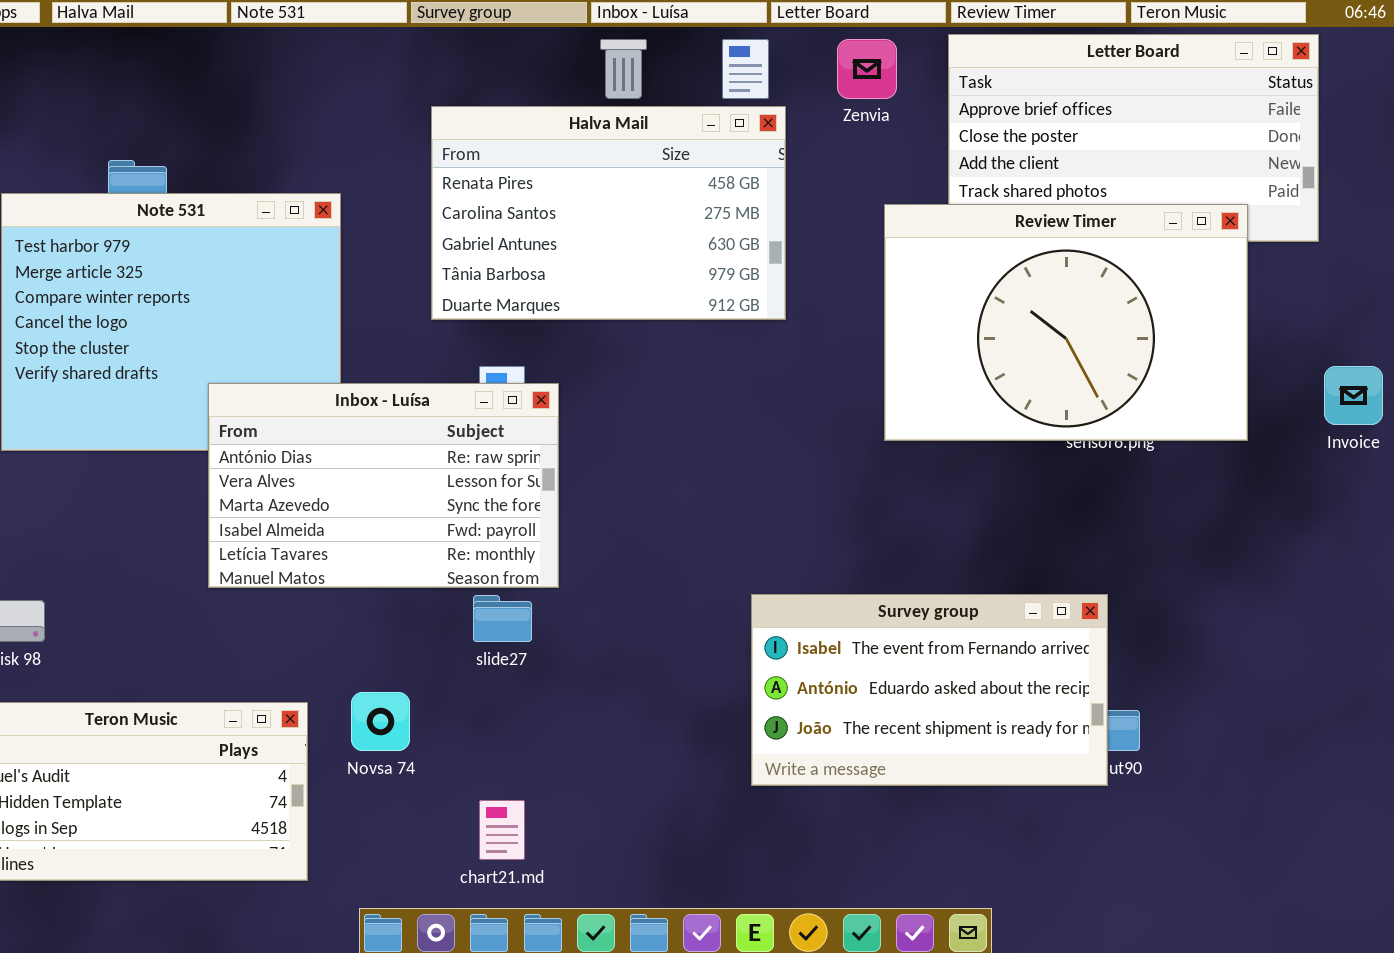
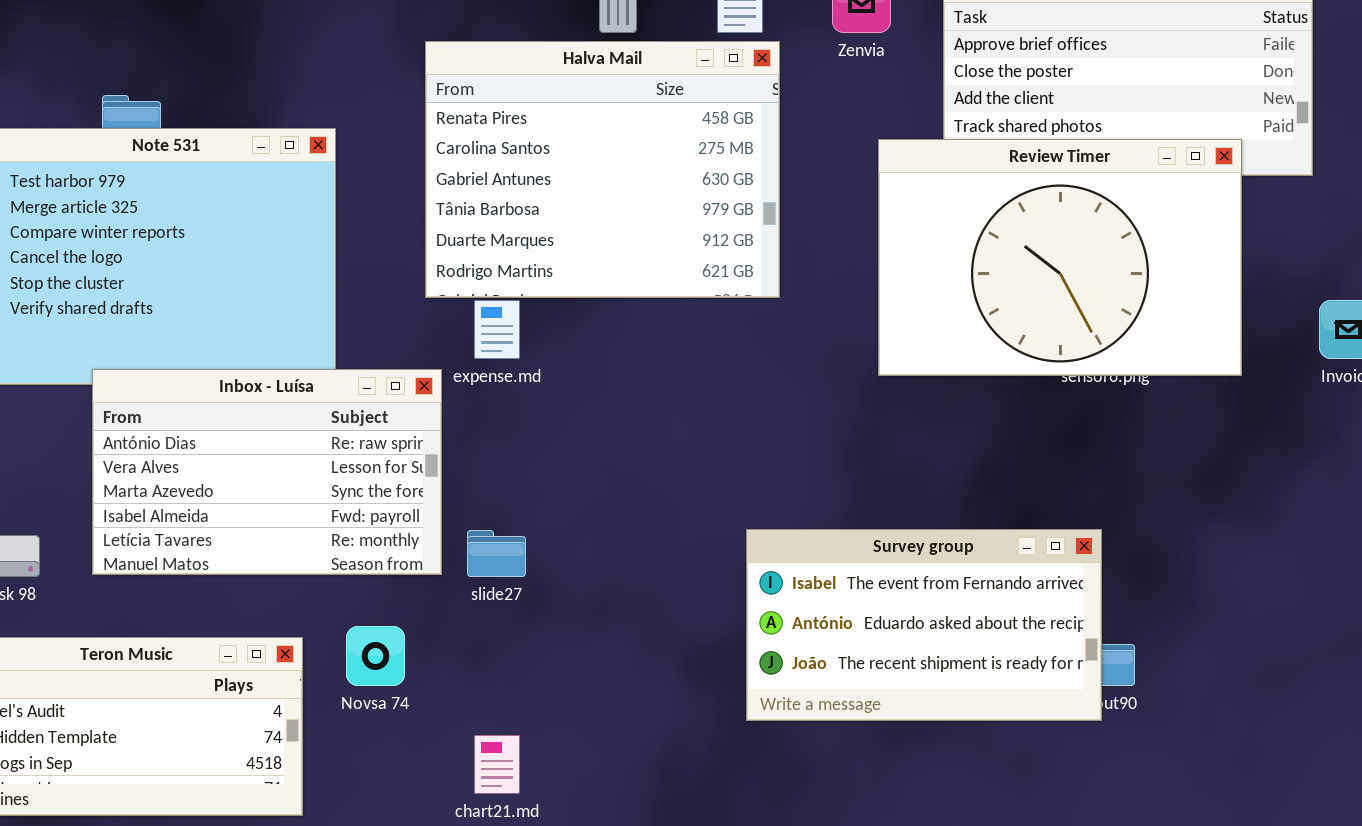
Halva Mail: [431,106,786,320] -> [425,41,780,298], resized
Inbox - Luísa: [208,383,559,588] -> [92,369,442,575], moved

